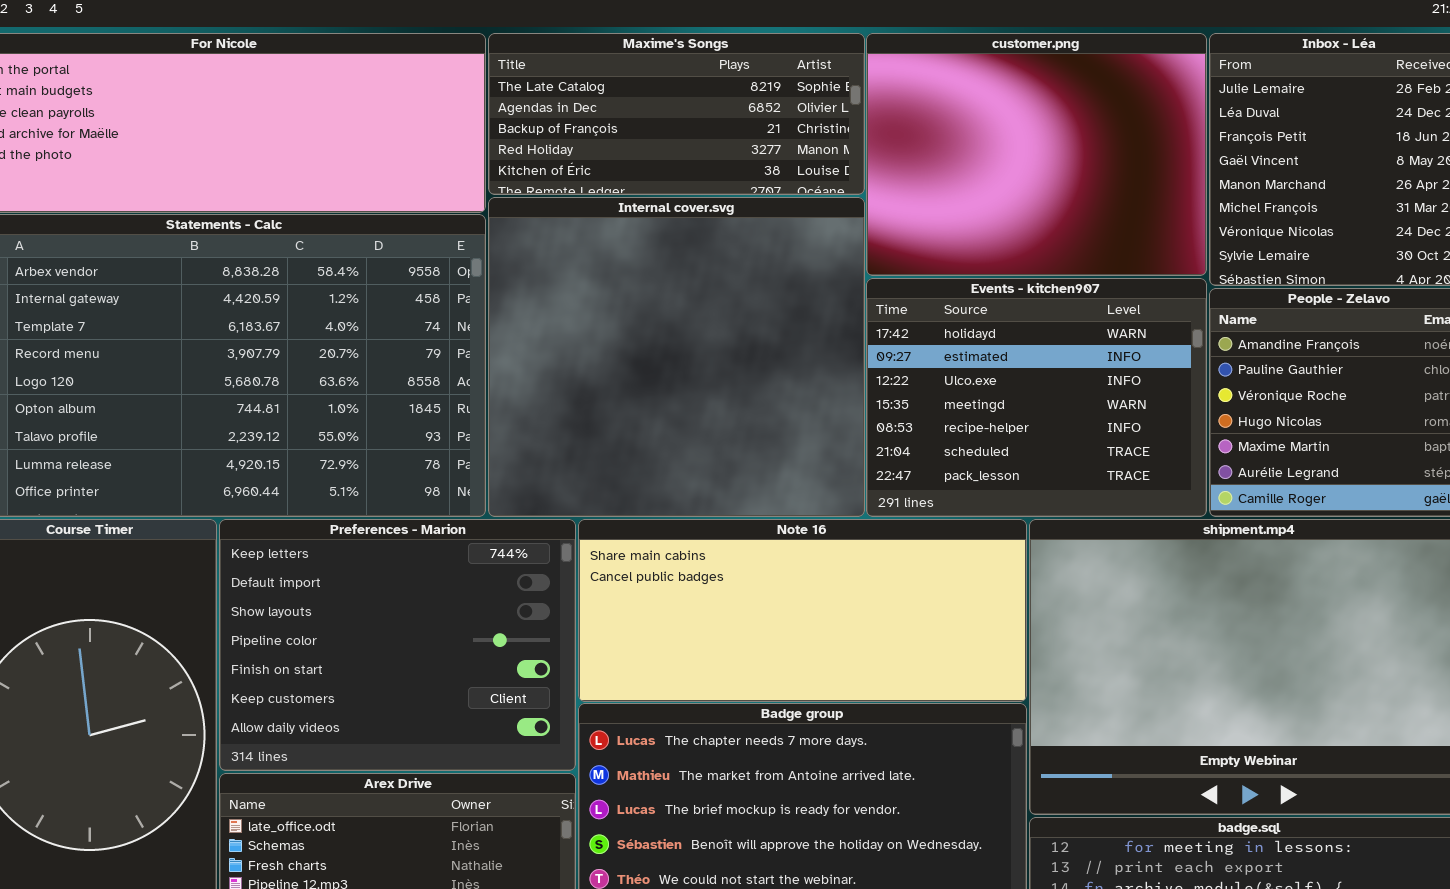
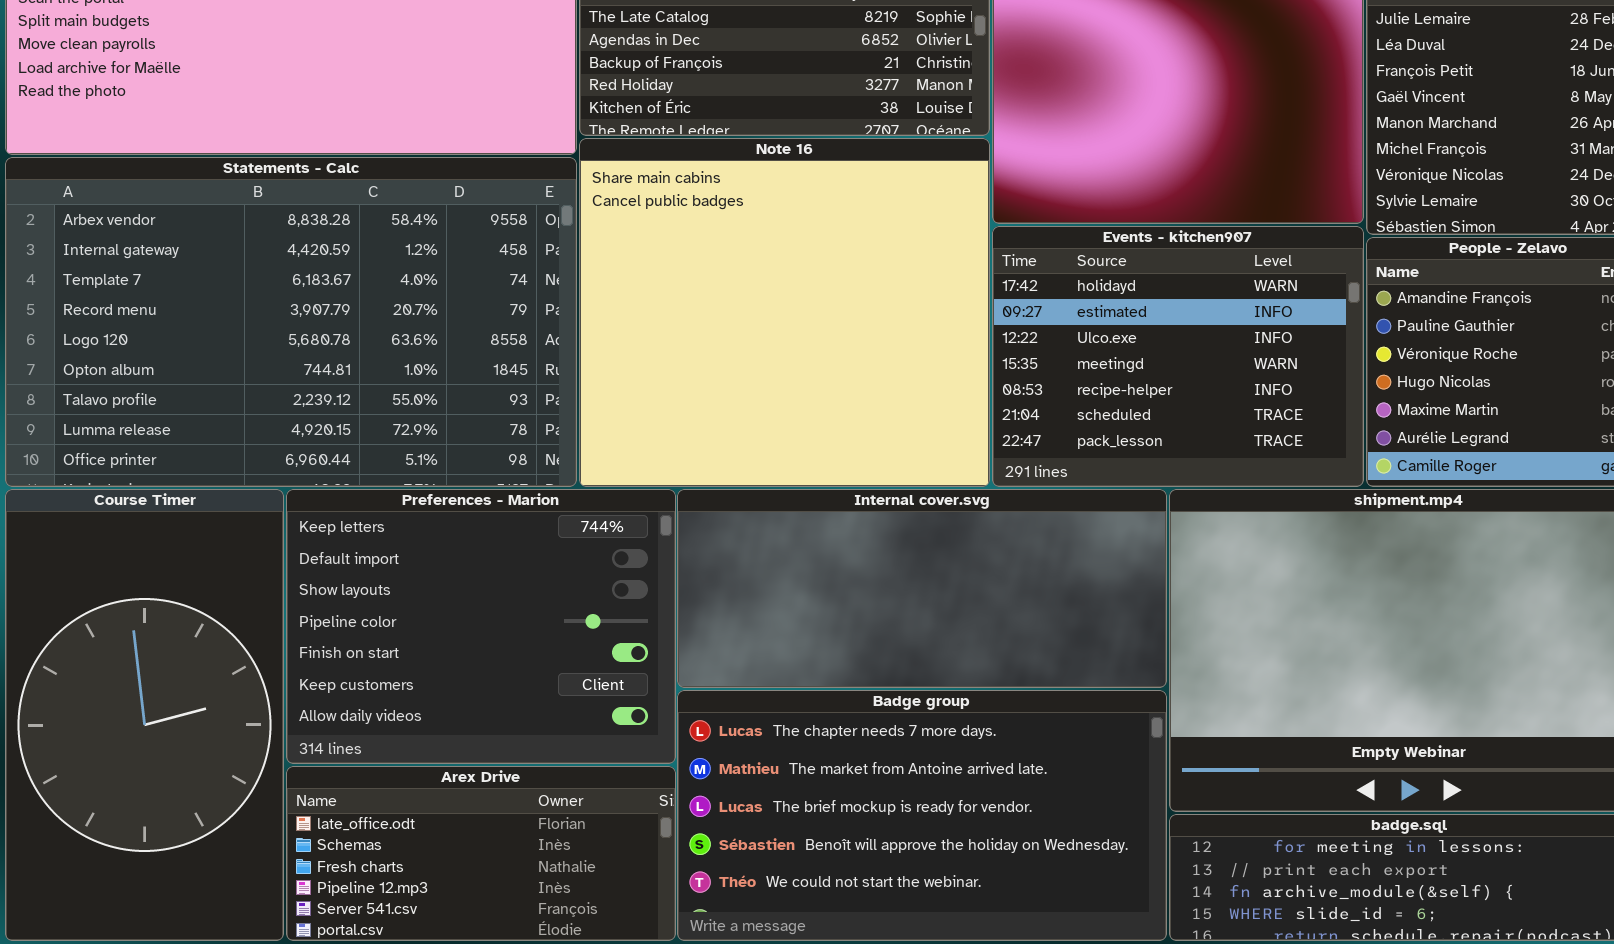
Internal cover.svg: [488,197,865,517] -> [677,489,1167,688], moved, resized
Note 16: [578,519,1027,702] -> [579,138,990,487], moved, resized

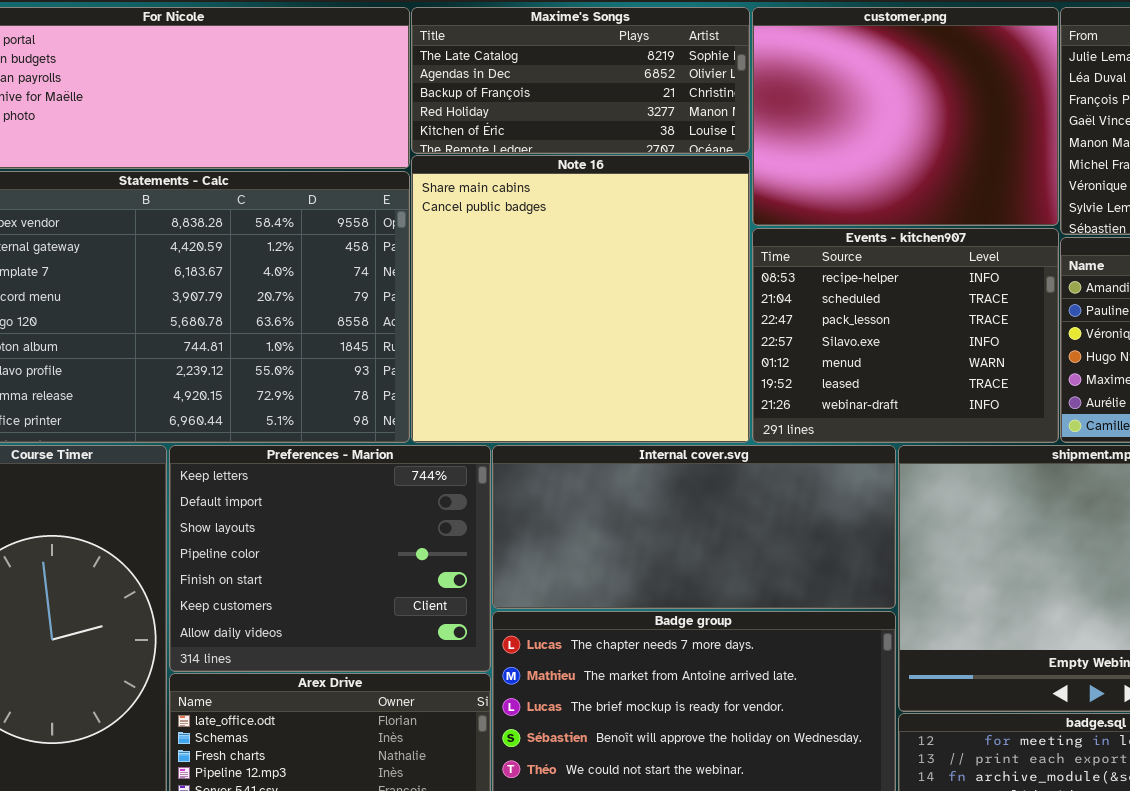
Events - kitchen907: [992,226,1364,487] -> [752,228,1059,443], scrolled down 4 rows

